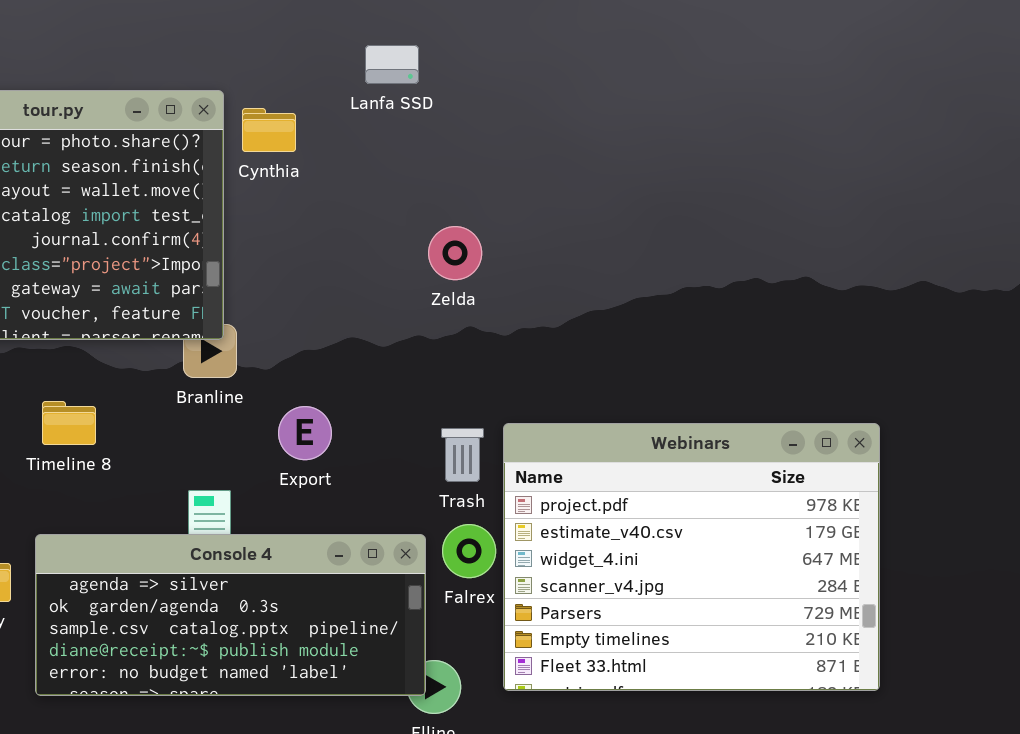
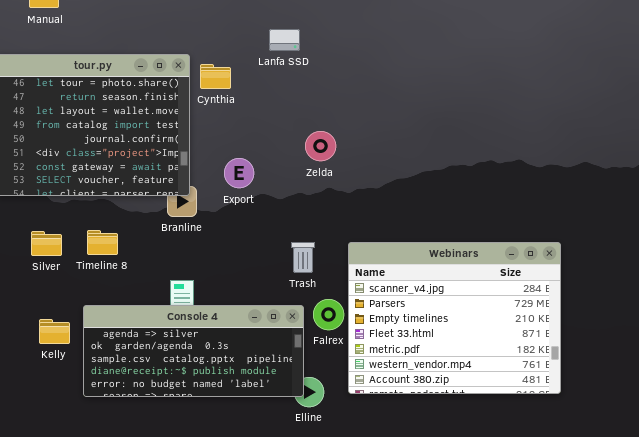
Export: [278,406,332,460] -> [224,158,254,188], moved
Webinars: [503,423,880,691] -> [348,242,561,394], scrolled down 3 rows
Trash: [441,428,484,482] -> [291,242,315,273], moved

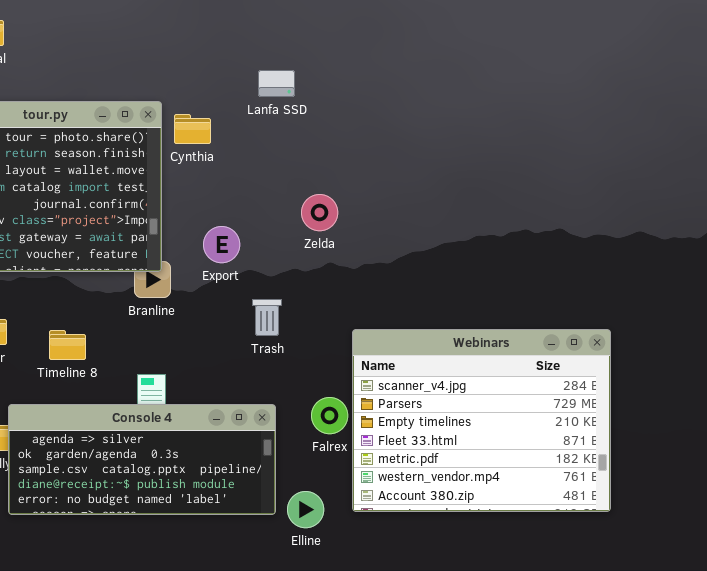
Timeline 8: [87,230,118,255] -> [49,330,86,360], moved
Trash: [291,242,315,273] -> [252,299,282,336], moved
Console 4: [83,305,304,397] -> [8,404,276,515], moved

